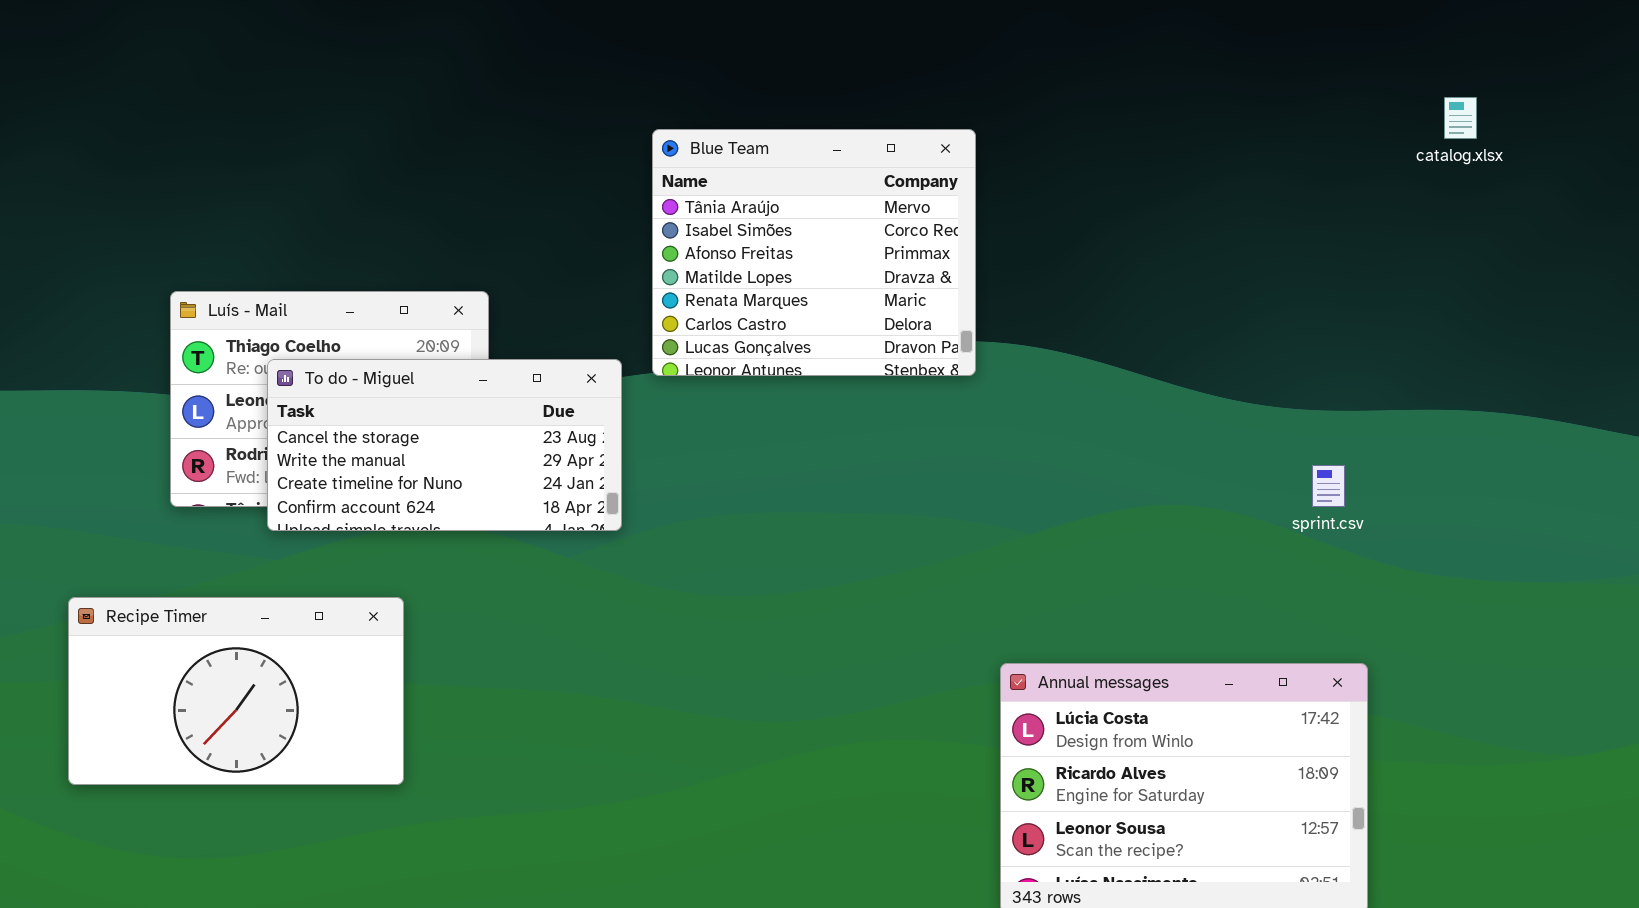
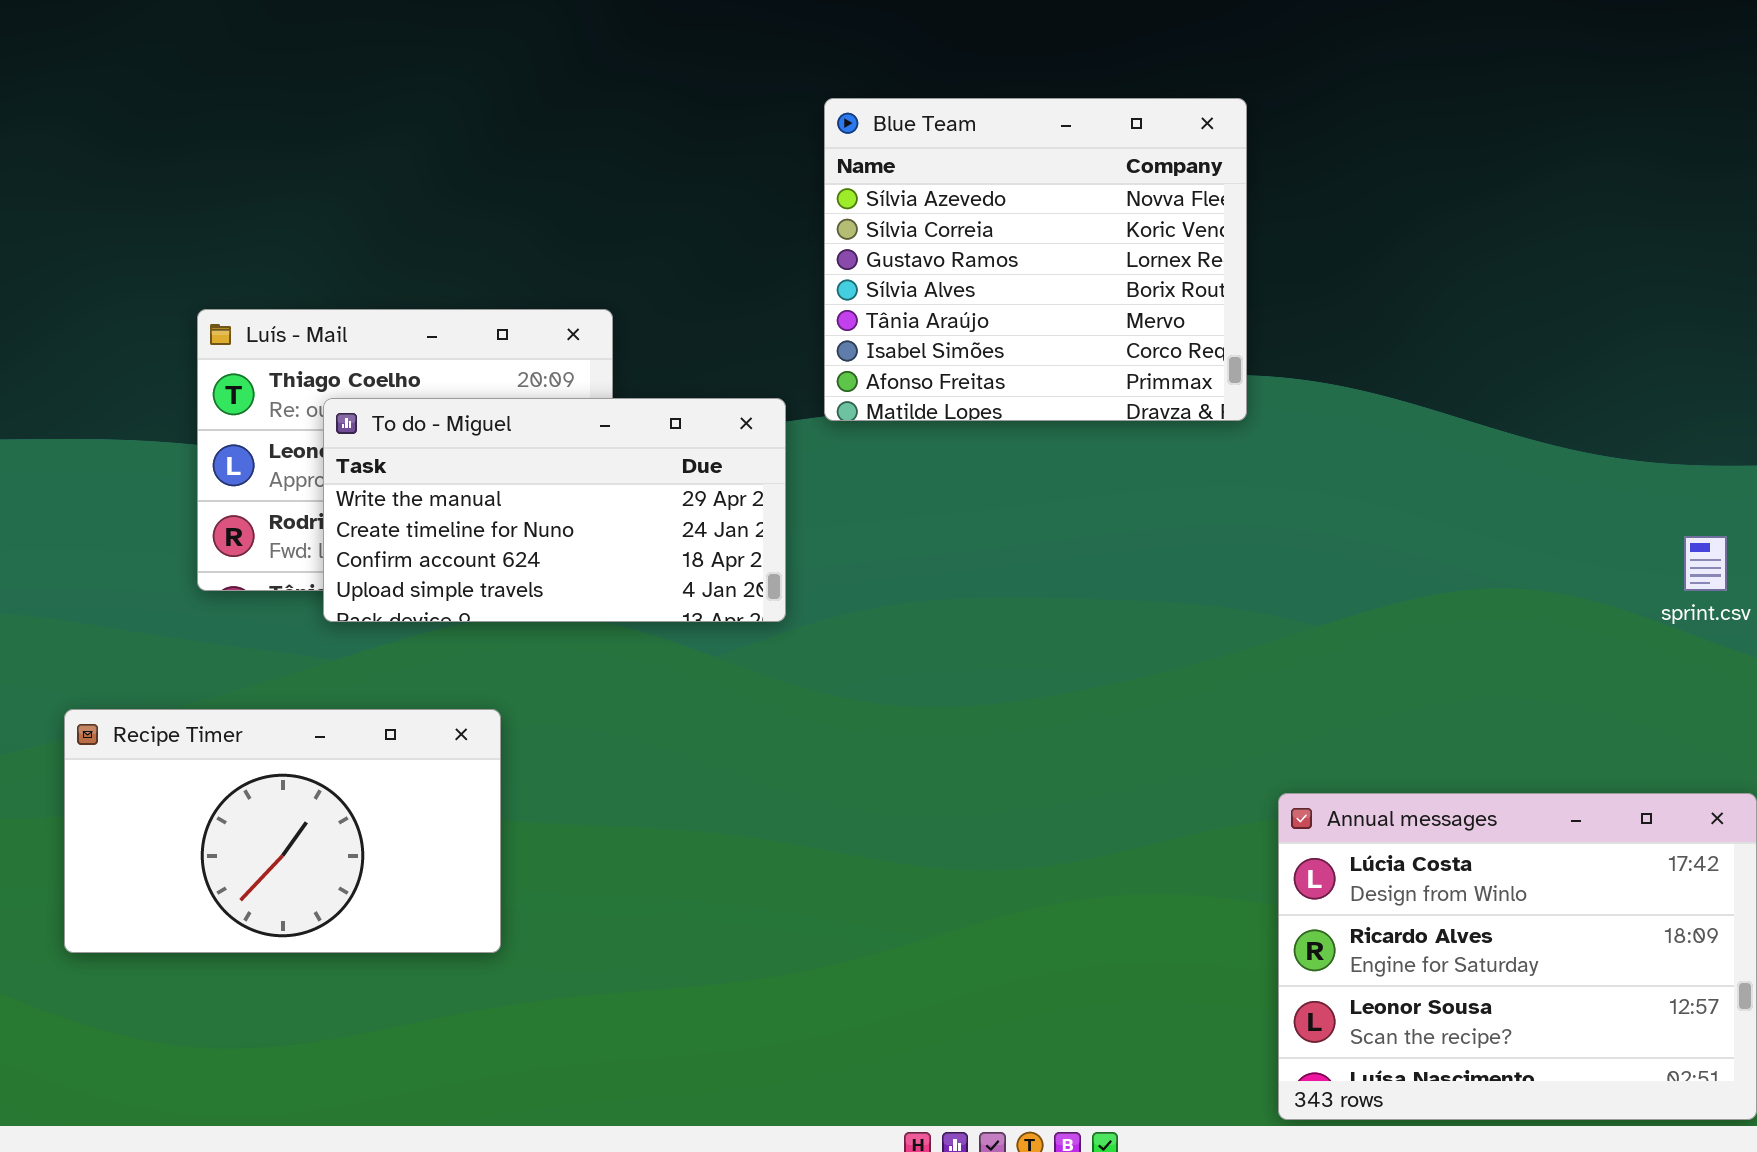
Blue Team: [652,129,976,376] -> [824,98,1247,421], scrolled up 4 rows
To do - Miguel: [267,359,622,531] -> [323,398,786,622], scrolled down 1 row

